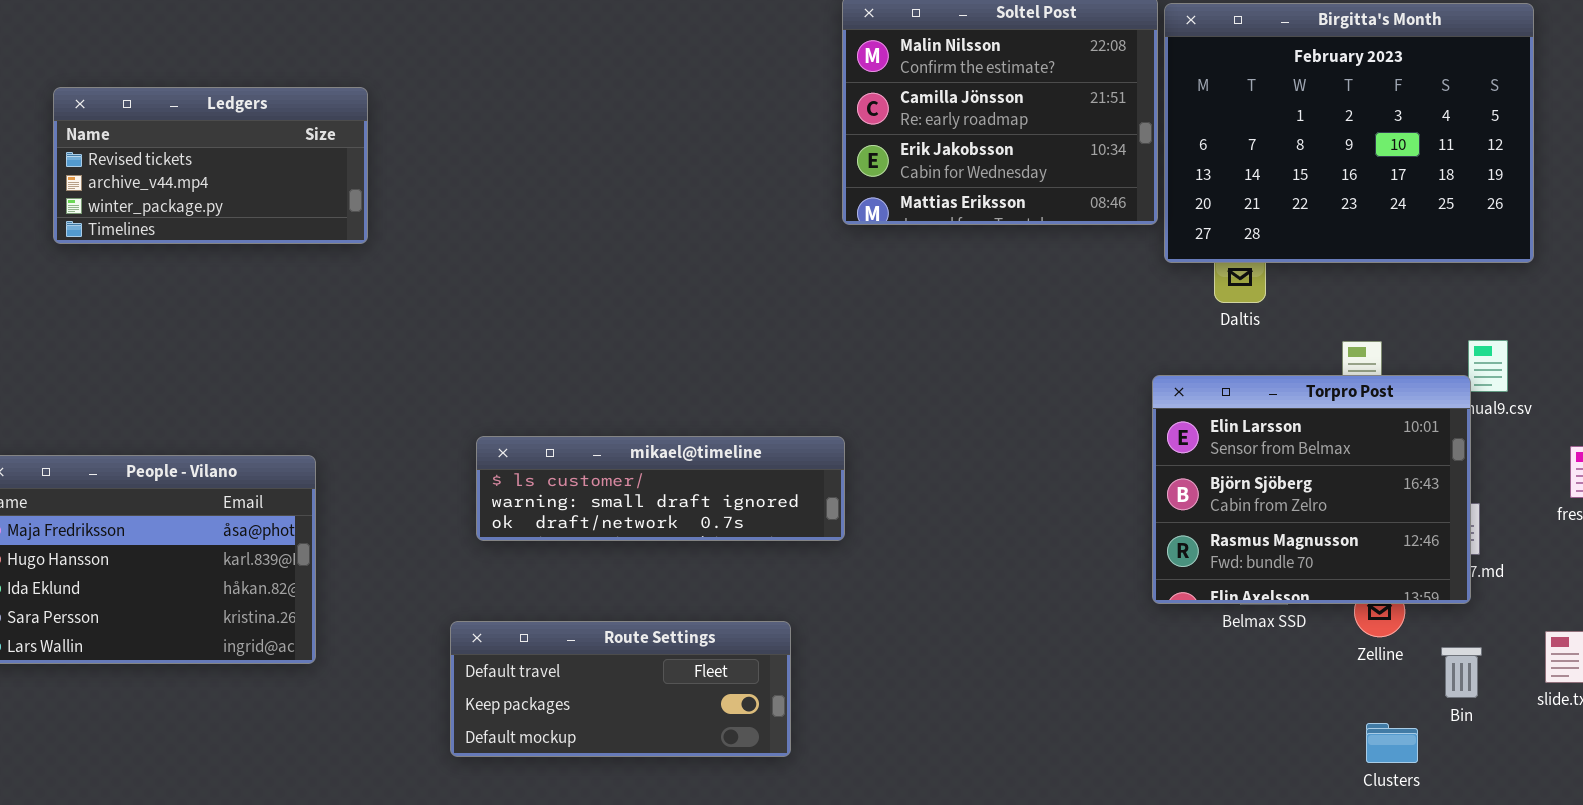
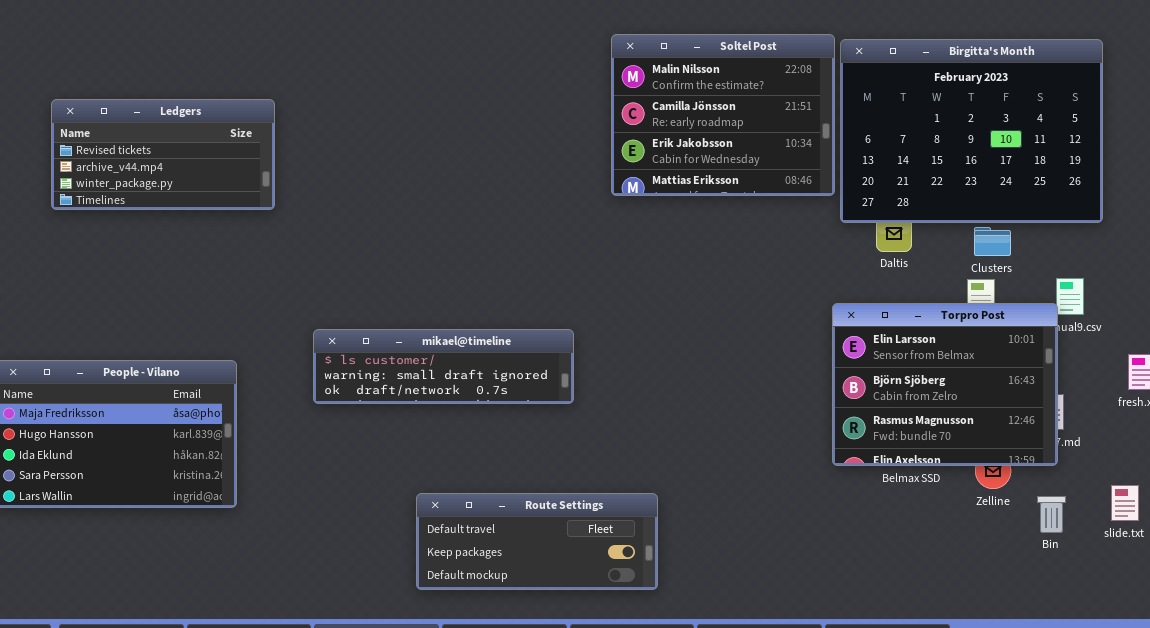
mikael@timeline: [476,436,845,541] -> [313,329,574,404], moved
Route Settings: [450,621,791,757] -> [416,493,658,590], moved
Clusters: [1366,723,1418,763] -> [974,227,1011,256], moved

